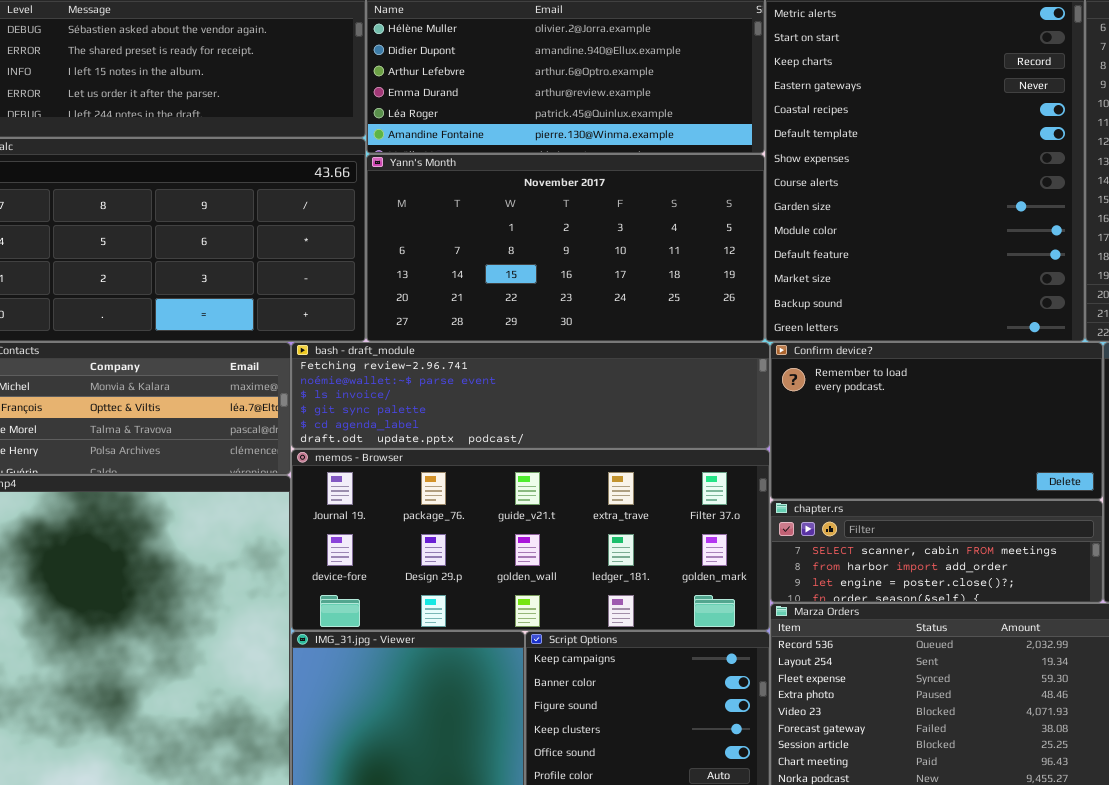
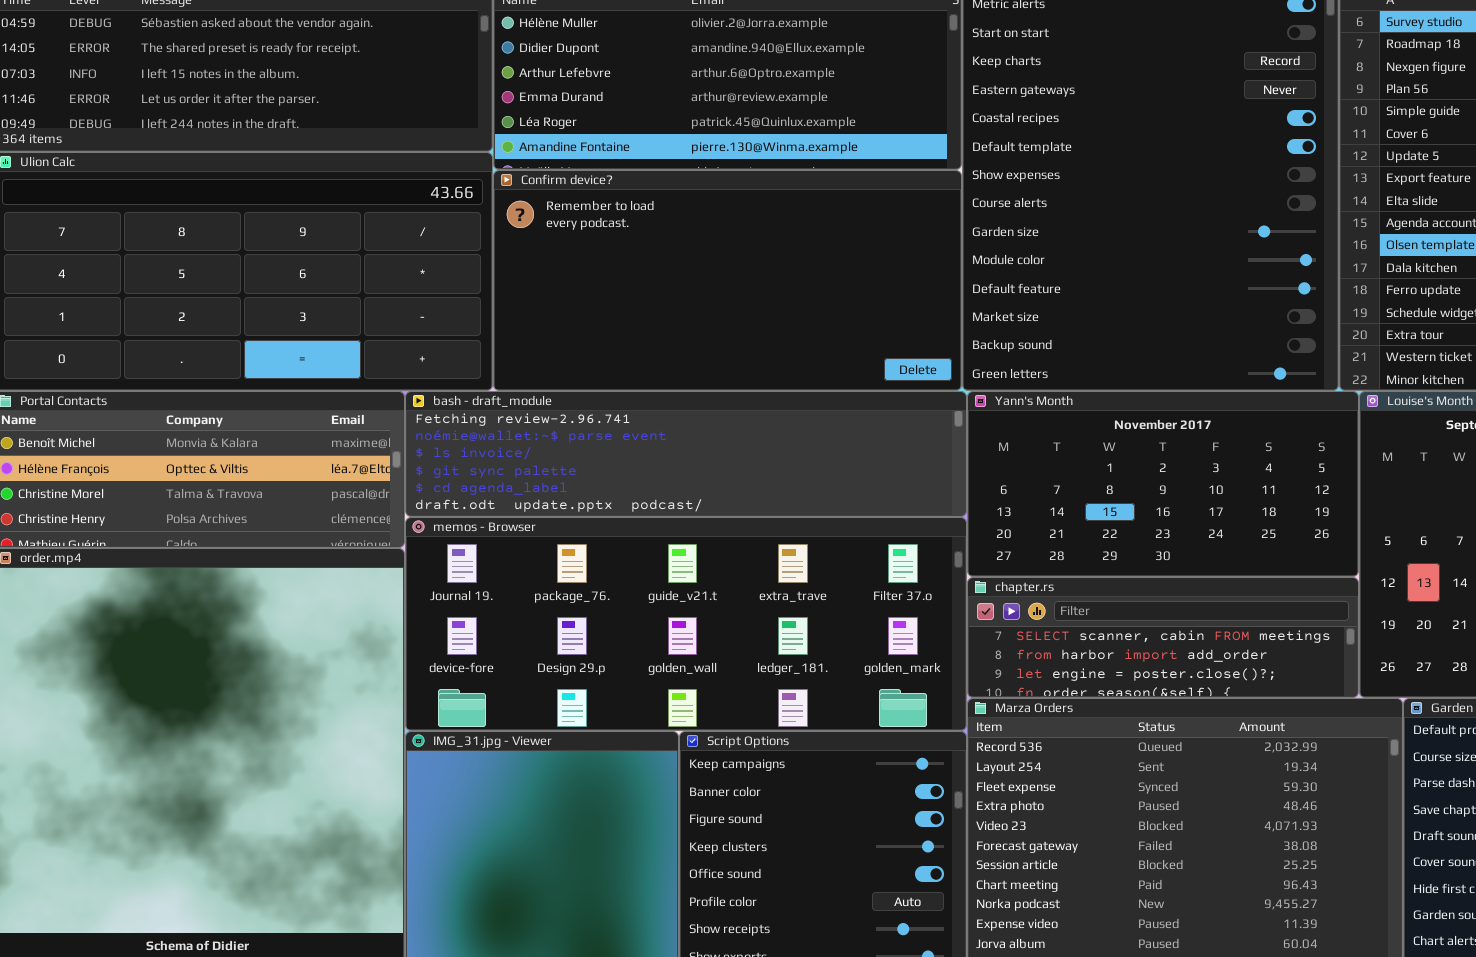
Yann's Month: [366,154,765,342] -> [967,391,1359,577], moved, resized
Confirm device?: [770,342,1103,500] -> [493,170,962,391], moved, resized

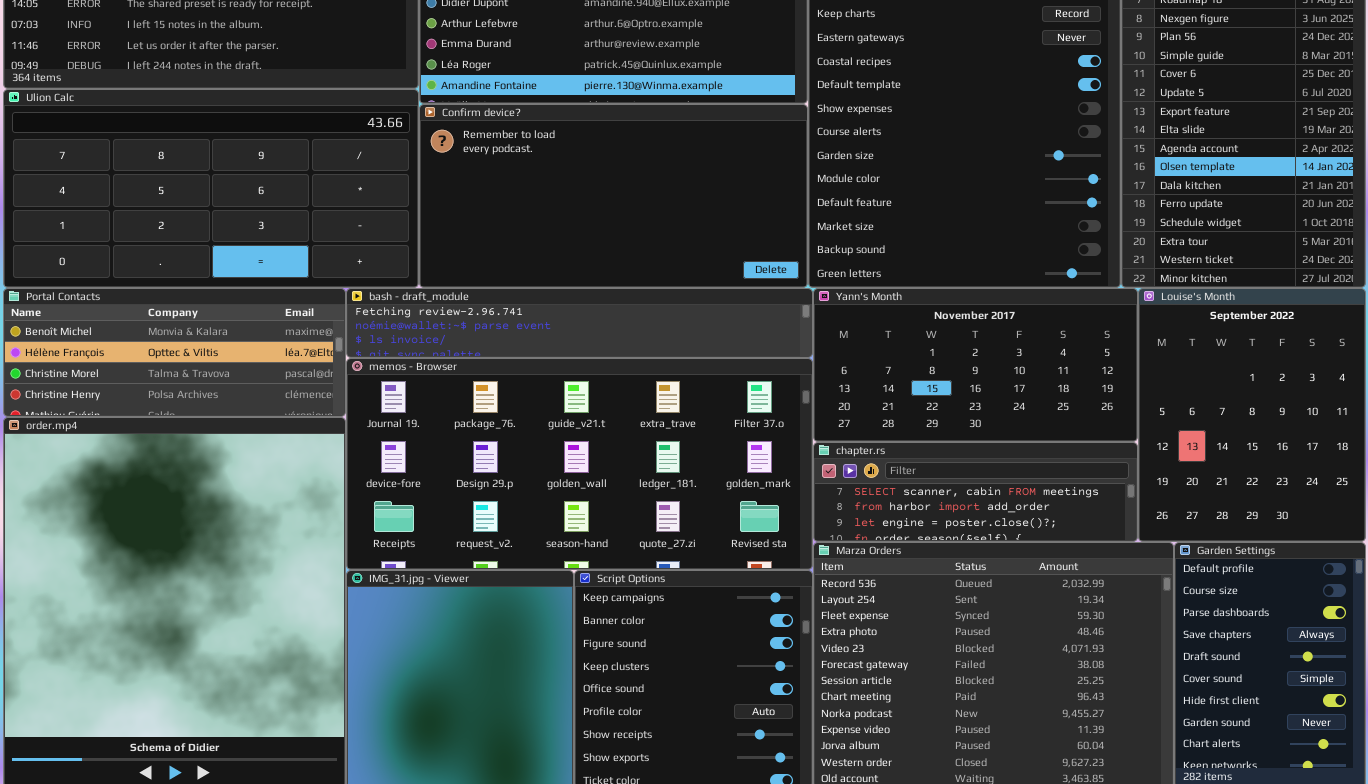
bash - draft_module: [405,391,967,517] -> [346,288,813,358], resized
memos - Browser: [405,517,967,731] -> [346,358,813,570], resized

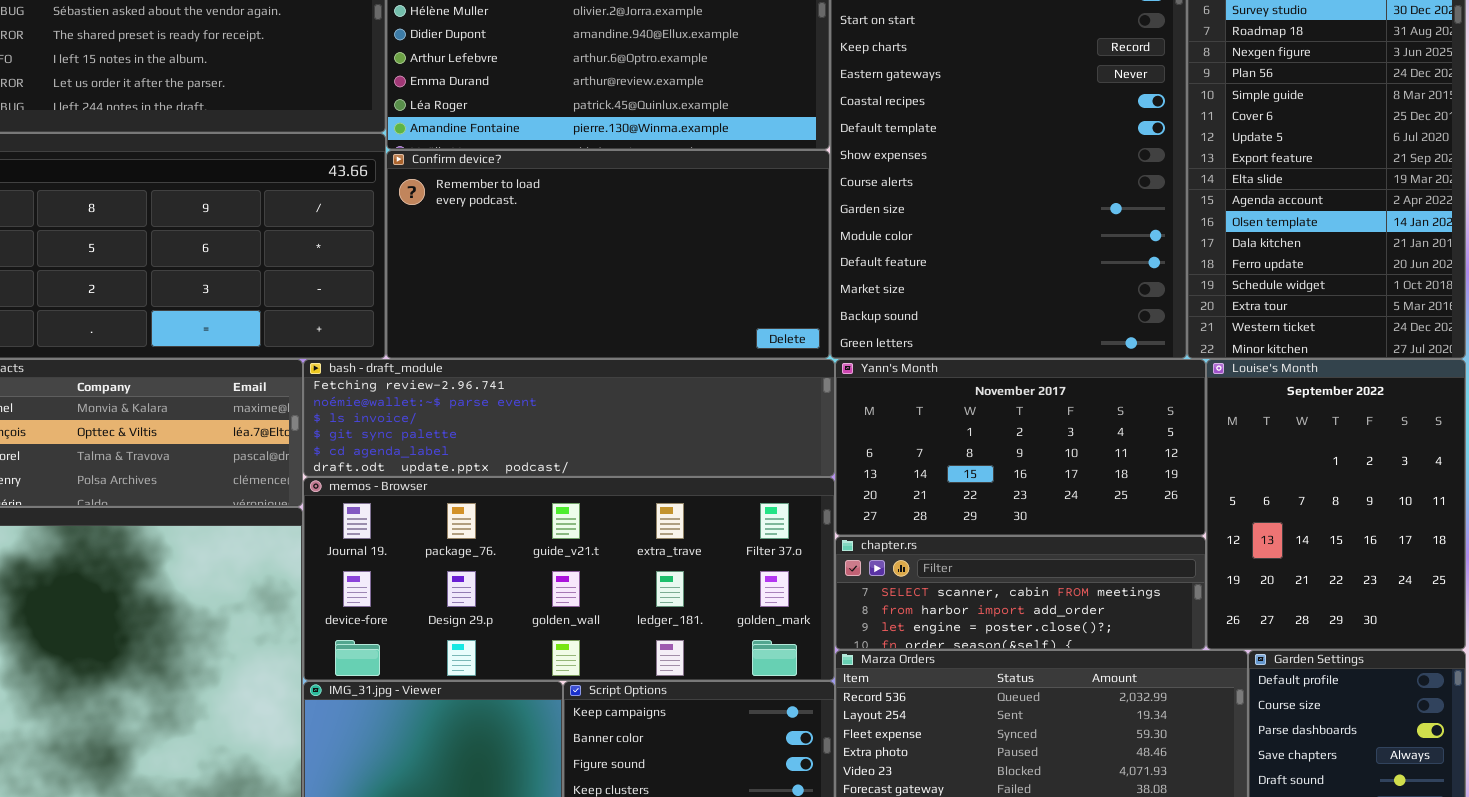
bash - draft_module: [346,288,813,358] -> [303,359,835,477], resized
memos - Browser: [346,358,813,570] -> [303,477,835,681], resized

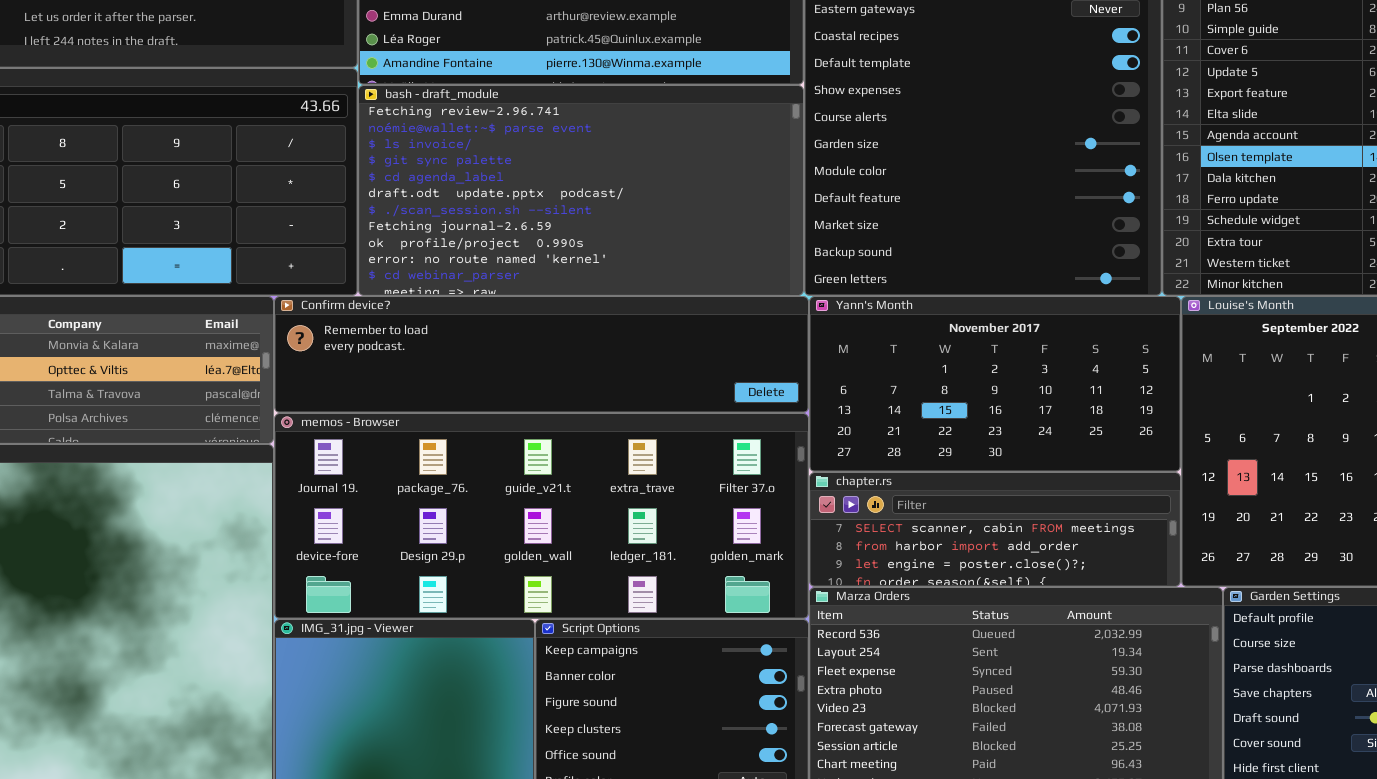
Confirm device?: [386,150,830,359] -> [274,296,809,413], moved, resized
bash - draft_module: [303,359,835,477] -> [358,85,804,296], moved, resized

